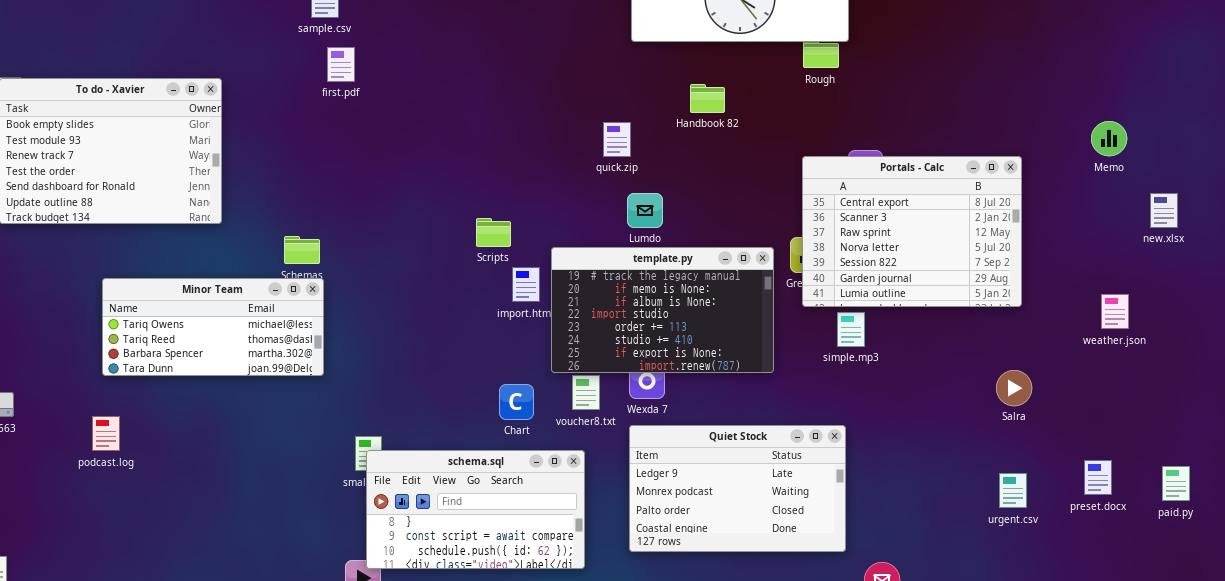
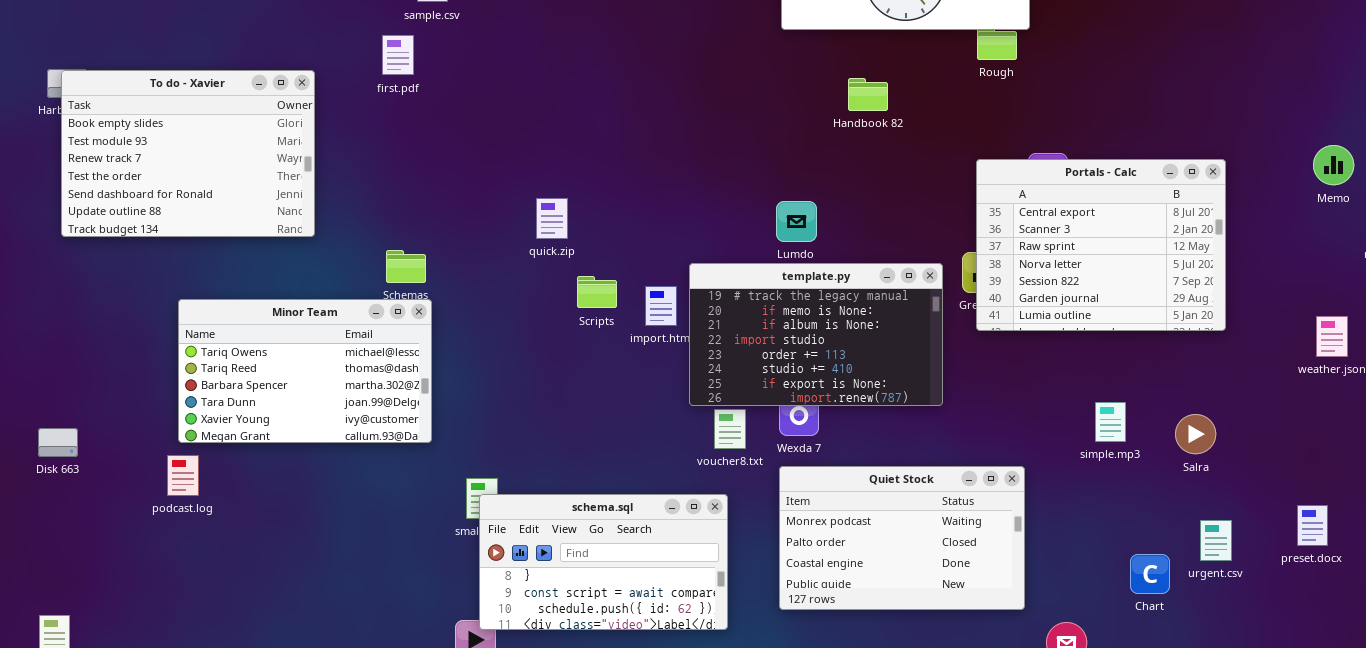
first.pdf: [327,47,355,82] -> [382,35,414,75], moved
Memo: [1091,121,1127,156] -> [1313,145,1354,185], moved
quick.zip: [603,122,631,157] -> [536,198,568,239], moved
Scripts: [476,218,511,247] -> [577,276,617,308], moved
Minor Team: [102,278,324,376] -> [178,299,432,443], resized
simple.mp3: [837,312,865,347] -> [1095,402,1126,442], moved
Salra: [996,370,1032,406] -> [1175,414,1216,454], moved
Chart: [499,384,534,420] -> [1130,554,1170,594], moved
Quiet Stock: [629,425,846,552] -> [779,466,1025,610], scrolled down 1 row

